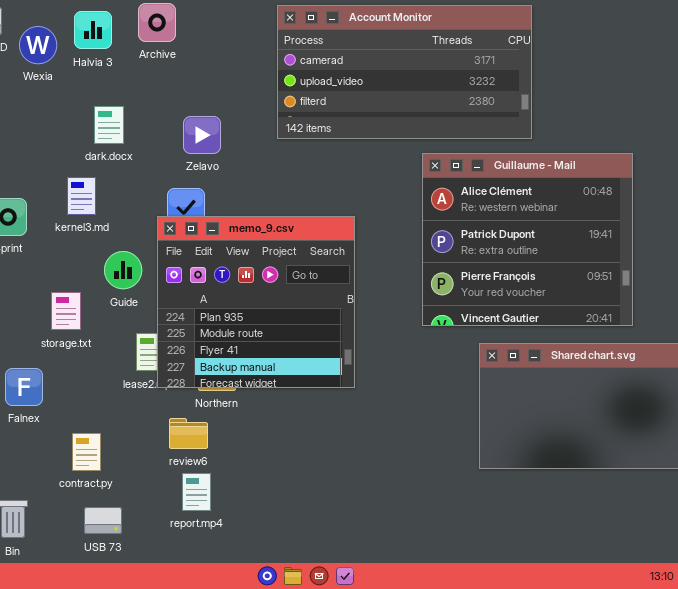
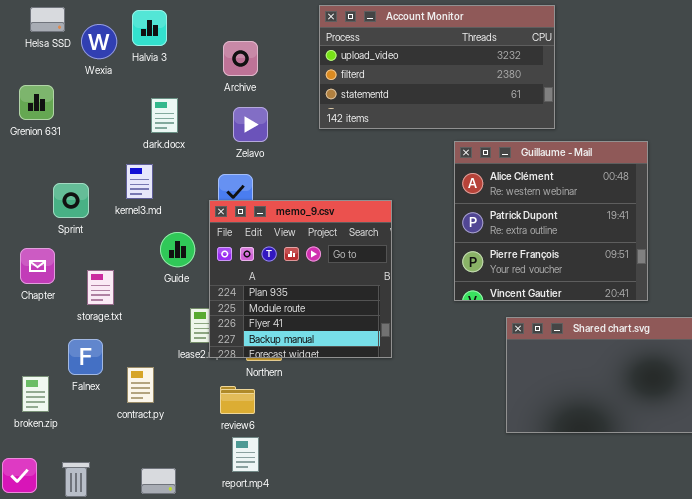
Archive: [138,3,176,42] -> [223,41,258,76], moved
Account Monitor: [277,5,532,139] -> [319,5,555,129], scrolled down 1 row
storage.txt: [51,292,81,330] -> [87,270,114,305], moved
contract.py: [72,433,101,471] -> [127,367,154,403], moved

